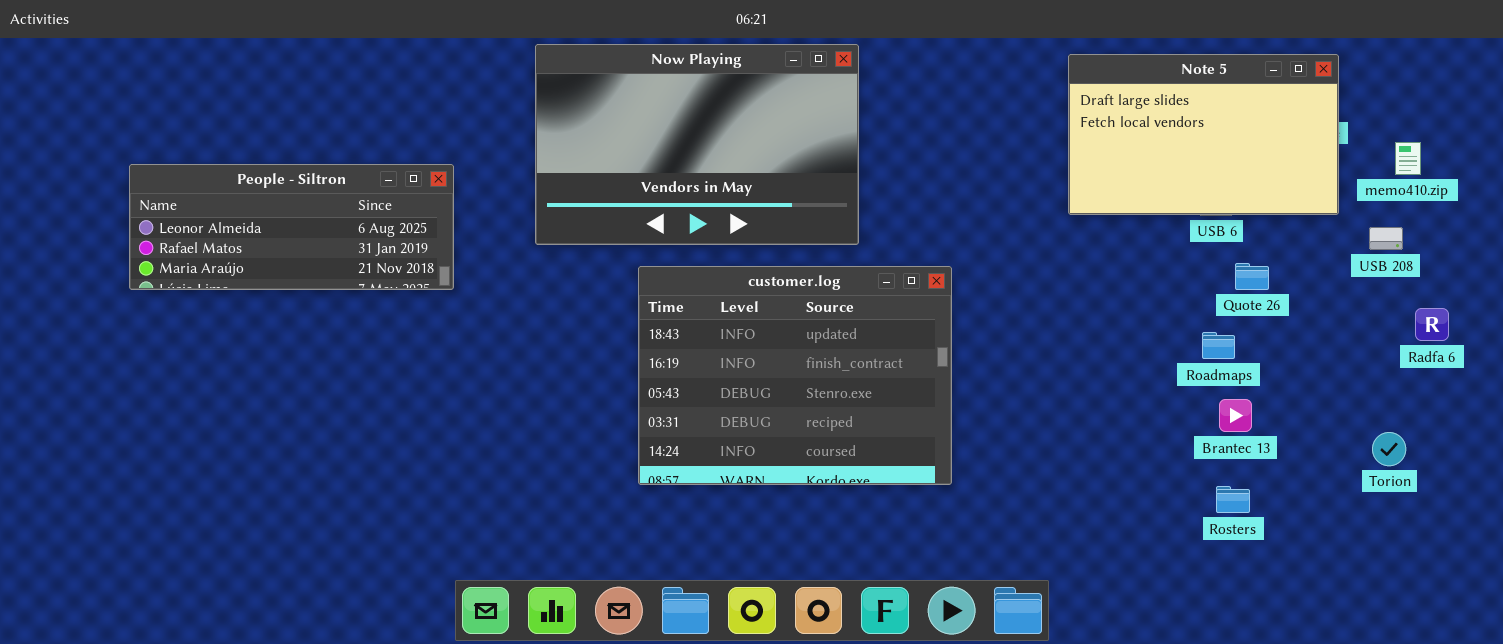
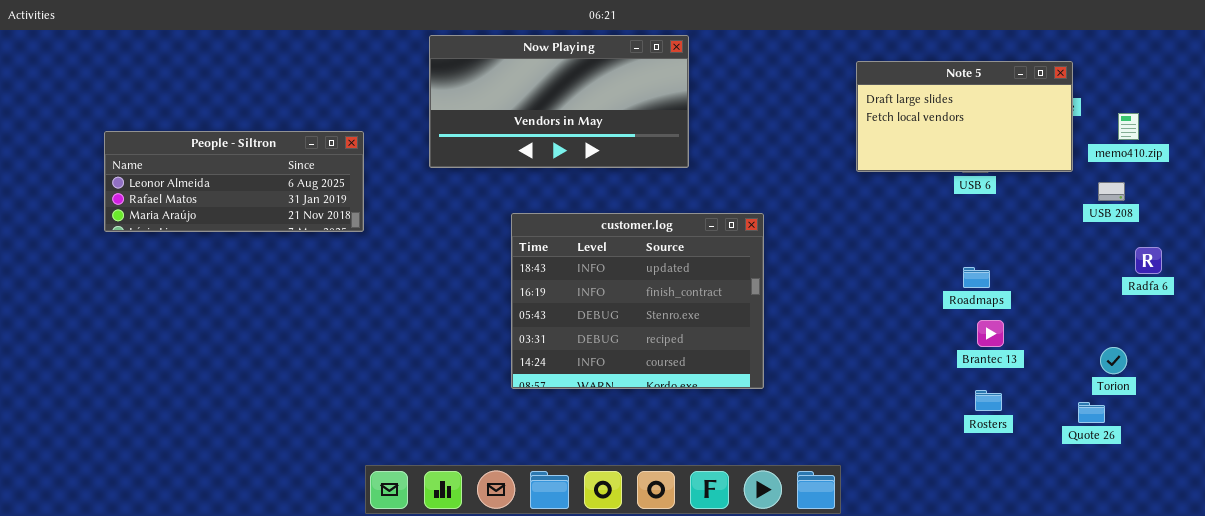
Now Playing: [535,44,859,245] -> [429,35,689,168], resized
Note 5: [1068,54,1339,215] -> [856,61,1073,172], resized
Quote 26: [1235,263,1269,290] -> [1078,402,1105,423], moved

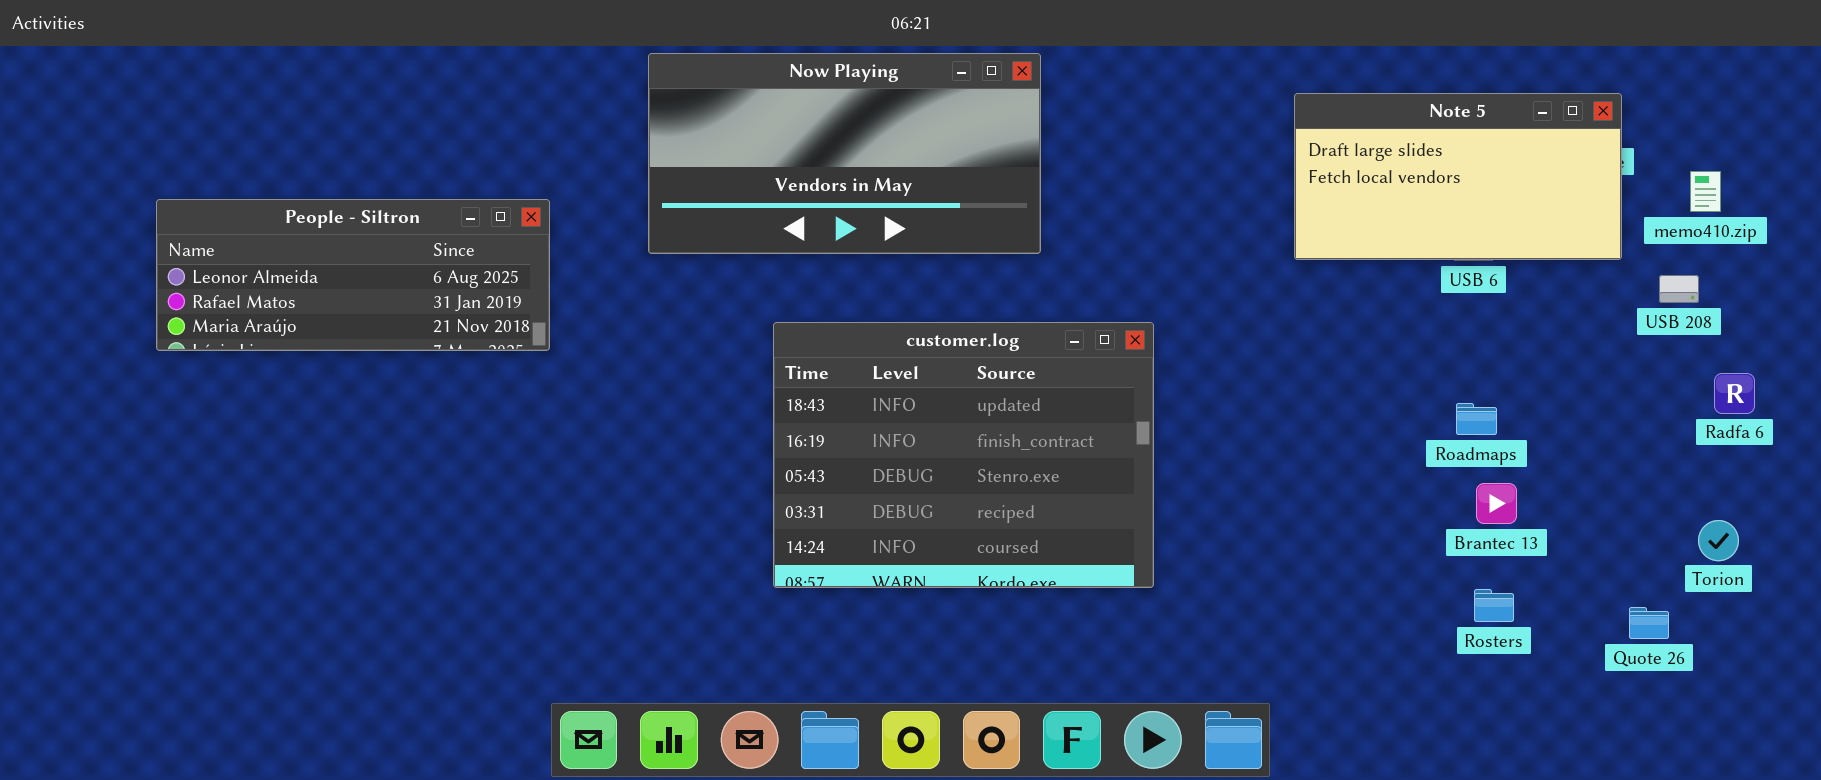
Torion: [1100,347,1127,374] -> [1698,520,1739,561], moved

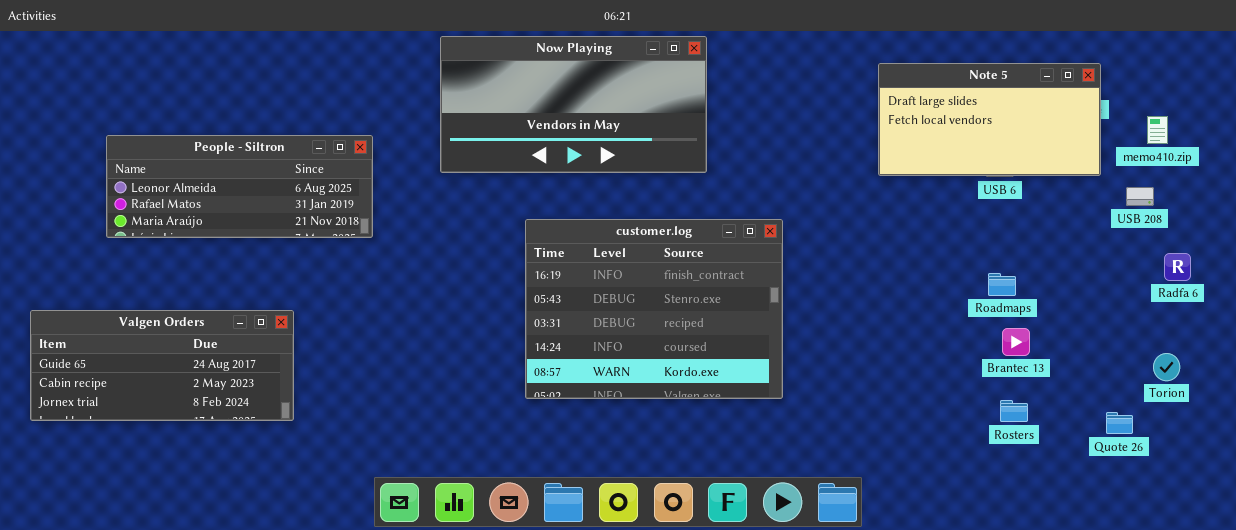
customer.log: [773,322,1154,588] -> [525,219,783,399], scrolled down 1 row
Valgen Orders: none -> [30,310,294,421], opened

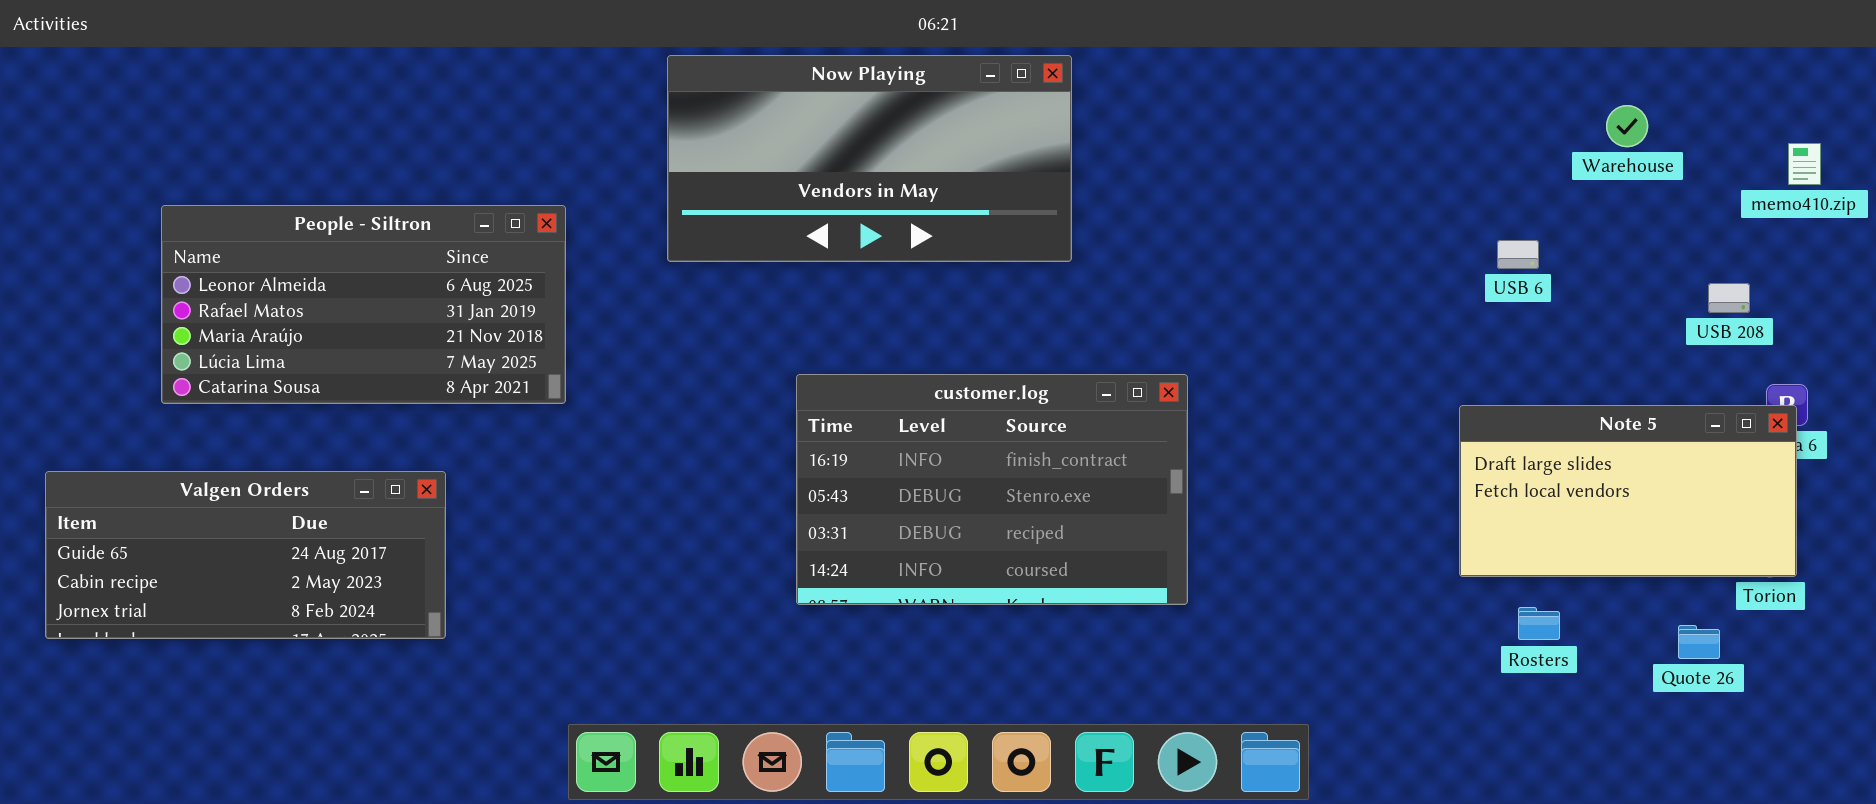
Note 5: [878,63,1101,176] -> [1459,405,1797,577], moved
memo410.zip: [1147,116,1168,144] -> [1788,143,1821,185], moved
People - Siltron: [106,135,373,238] -> [161,205,566,404], resized
customer.log: [525,219,783,399] -> [796,374,1188,605], resized

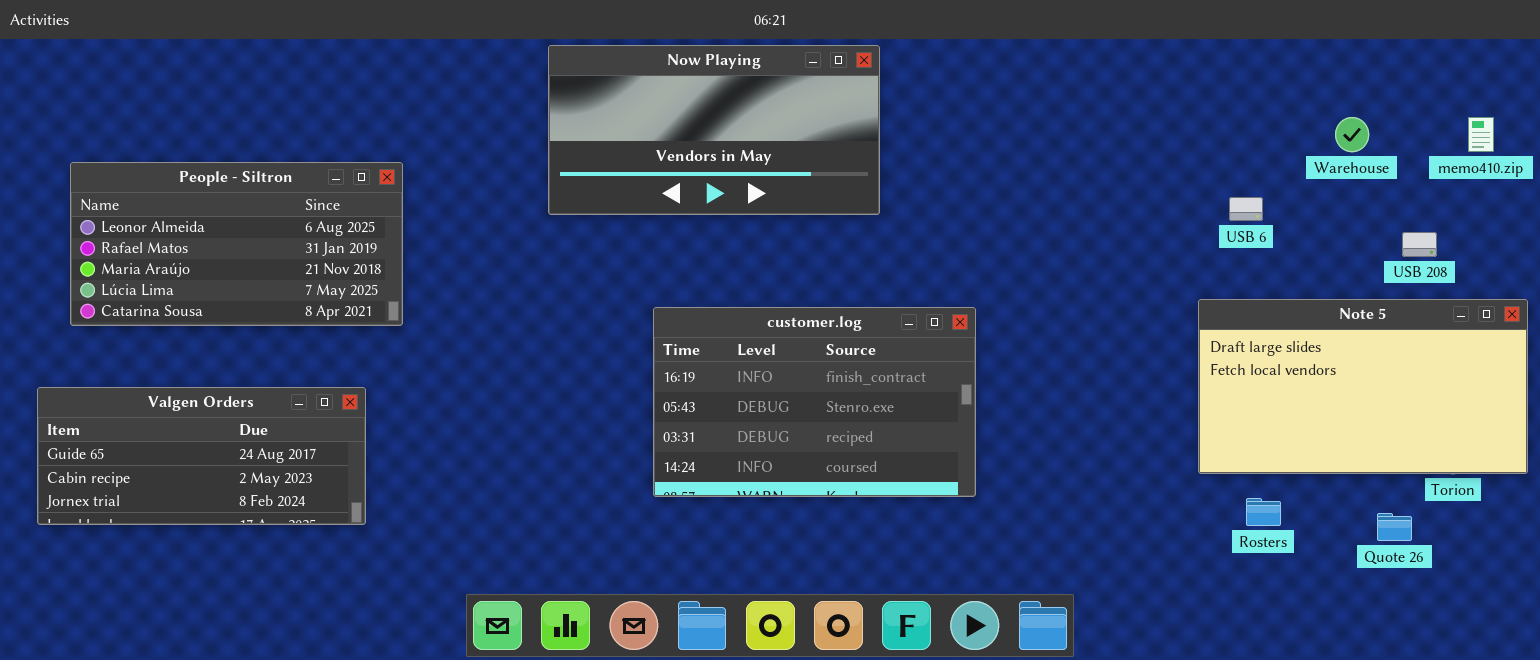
Warehouse: [1606,105,1648,147] -> [1335,117,1369,152], moved
People - Siltron: [161,205,566,404] -> [70,162,403,326], moved
Note 5: [1459,405,1797,577] -> [1198,299,1528,474], resized

